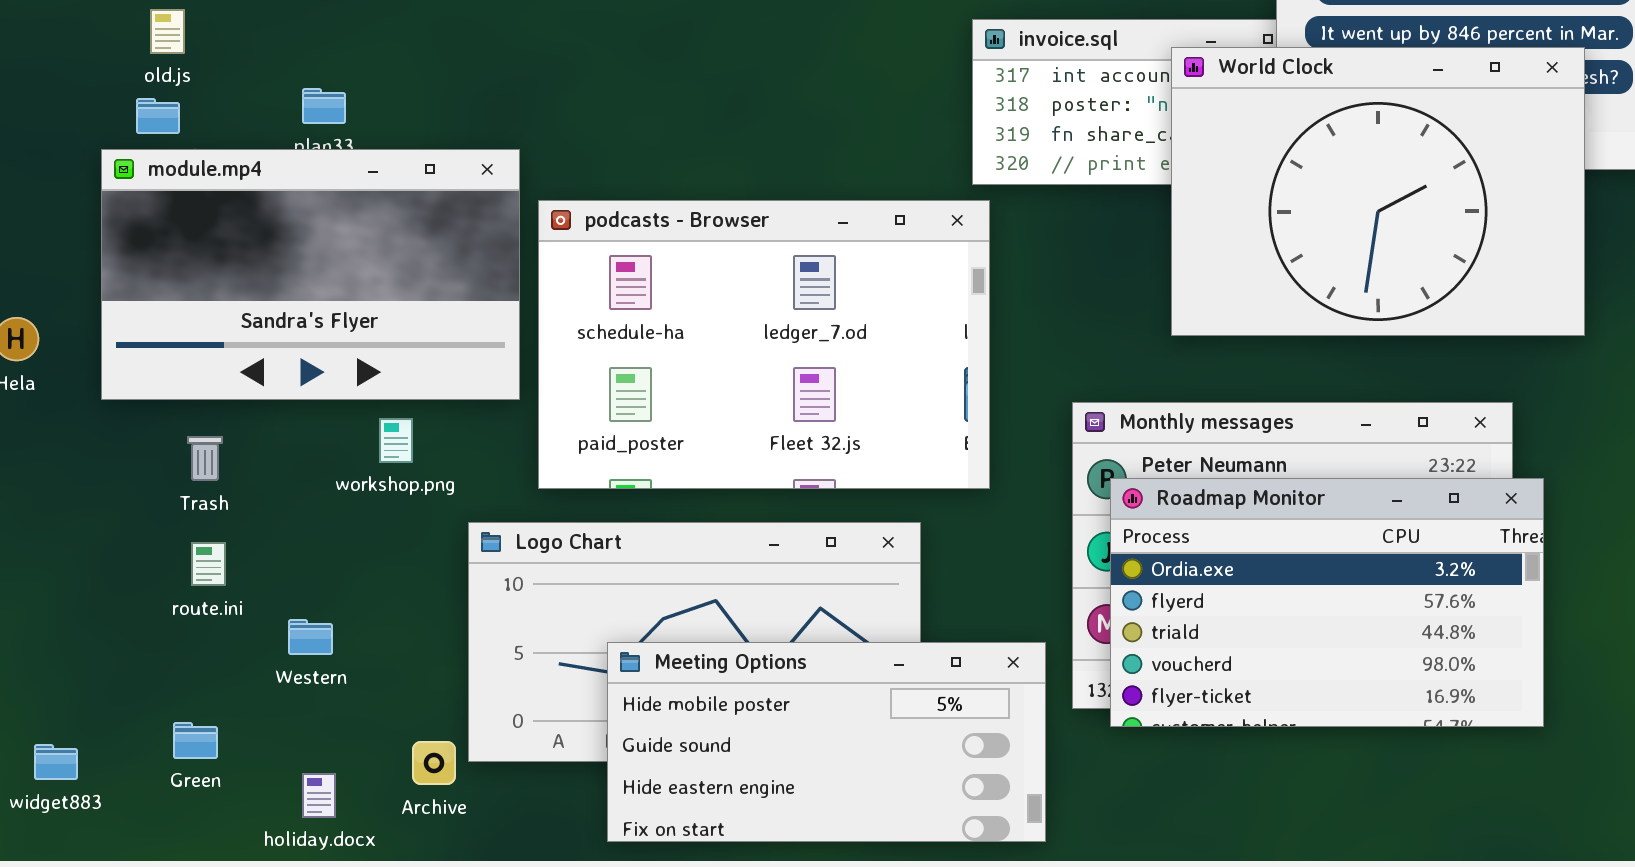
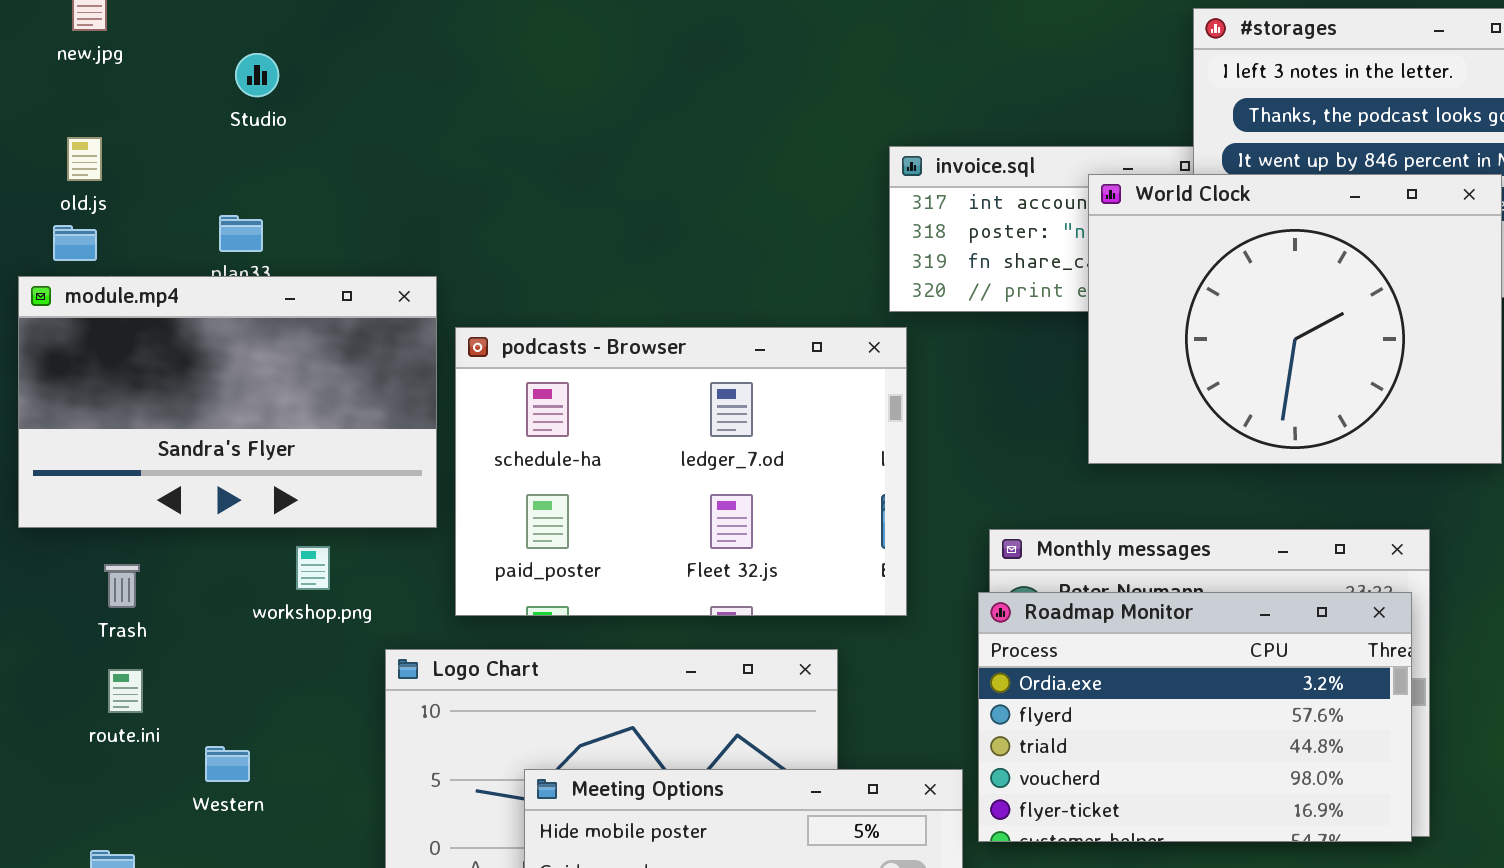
Roadmap Monitor: [1110,478,1544,727] -> [978,592,1412,842], moved

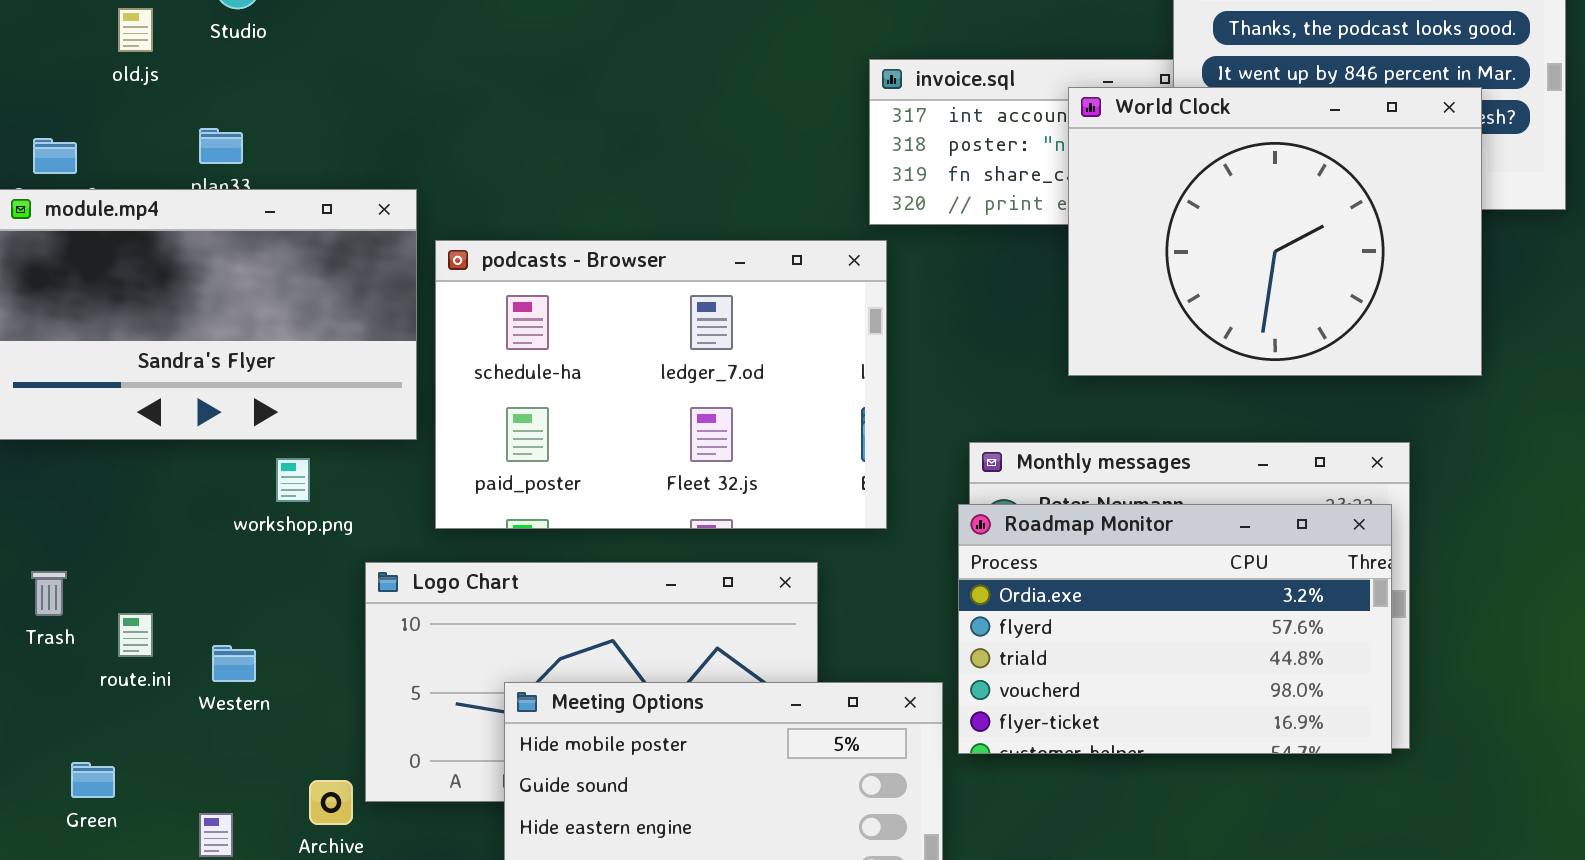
old.js: [67,137,102,181] -> [118,8,153,52], moved
Trash: [104,564,140,608] -> [31,571,67,616], moved
route.ini: [108,669,143,713] -> [118,613,153,657], moved
Western: [205,746,250,782] -> [212,645,256,682], moved

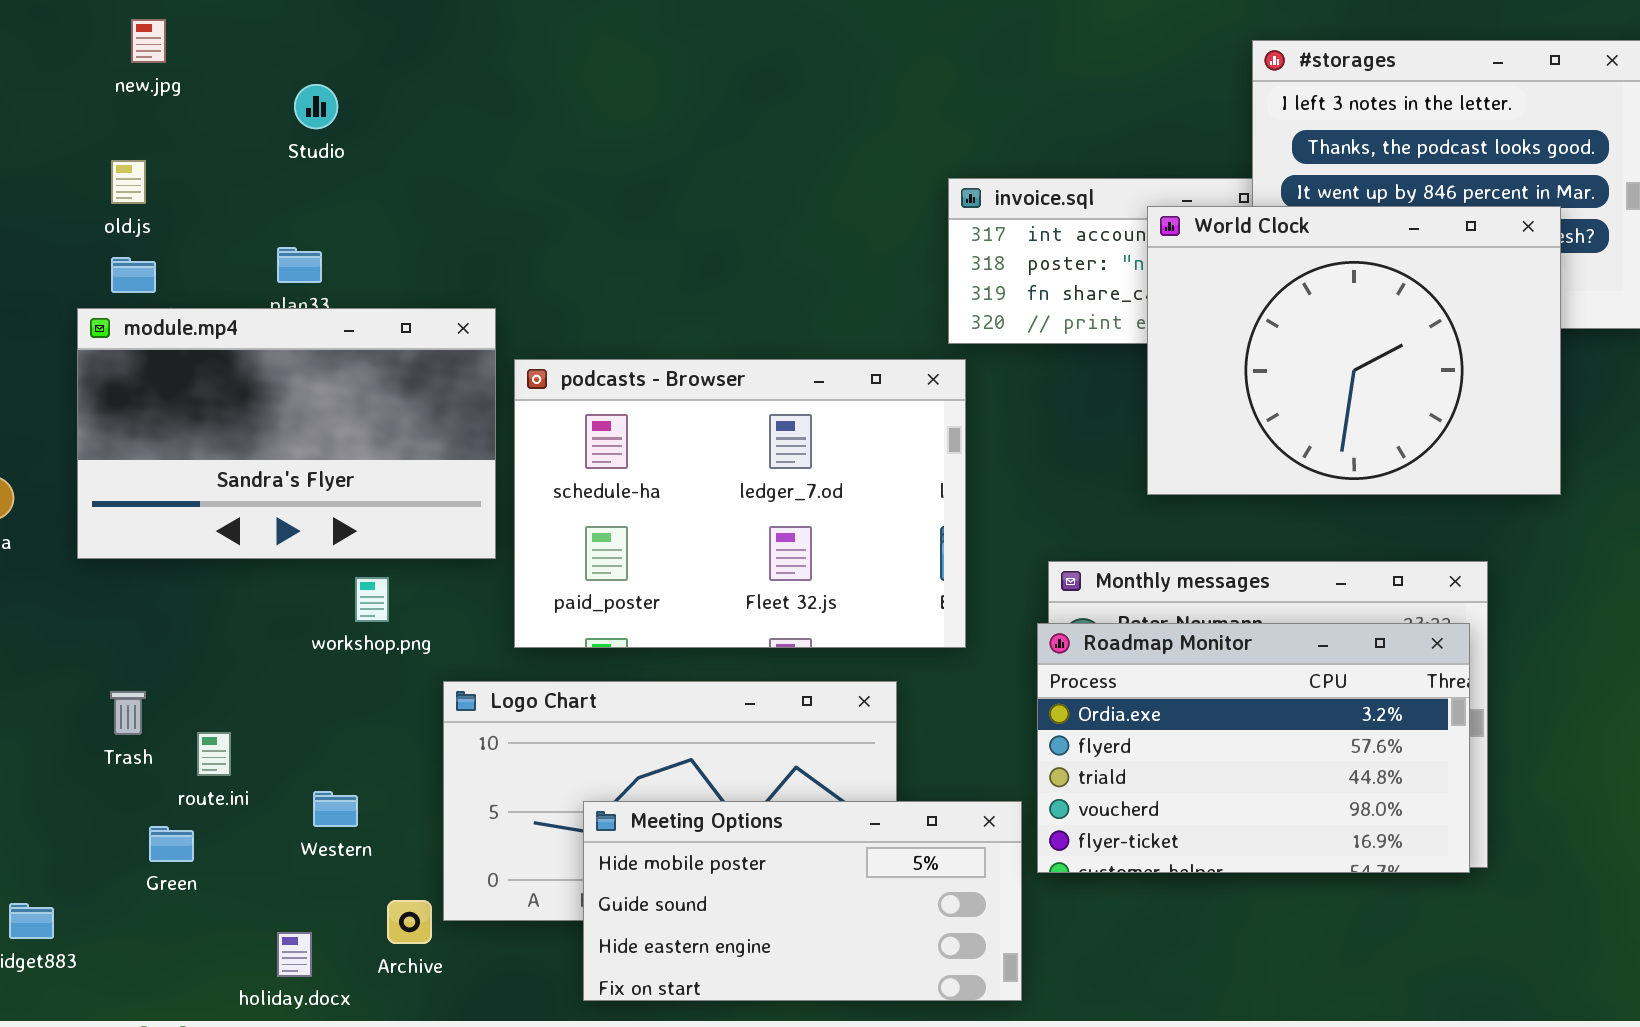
old.js: [118,8,153,52] -> [111,160,146,204], moved
Western: [212,645,256,682] -> [313,791,358,827], moved
Green: [71,762,115,798] -> [149,826,194,862], moved

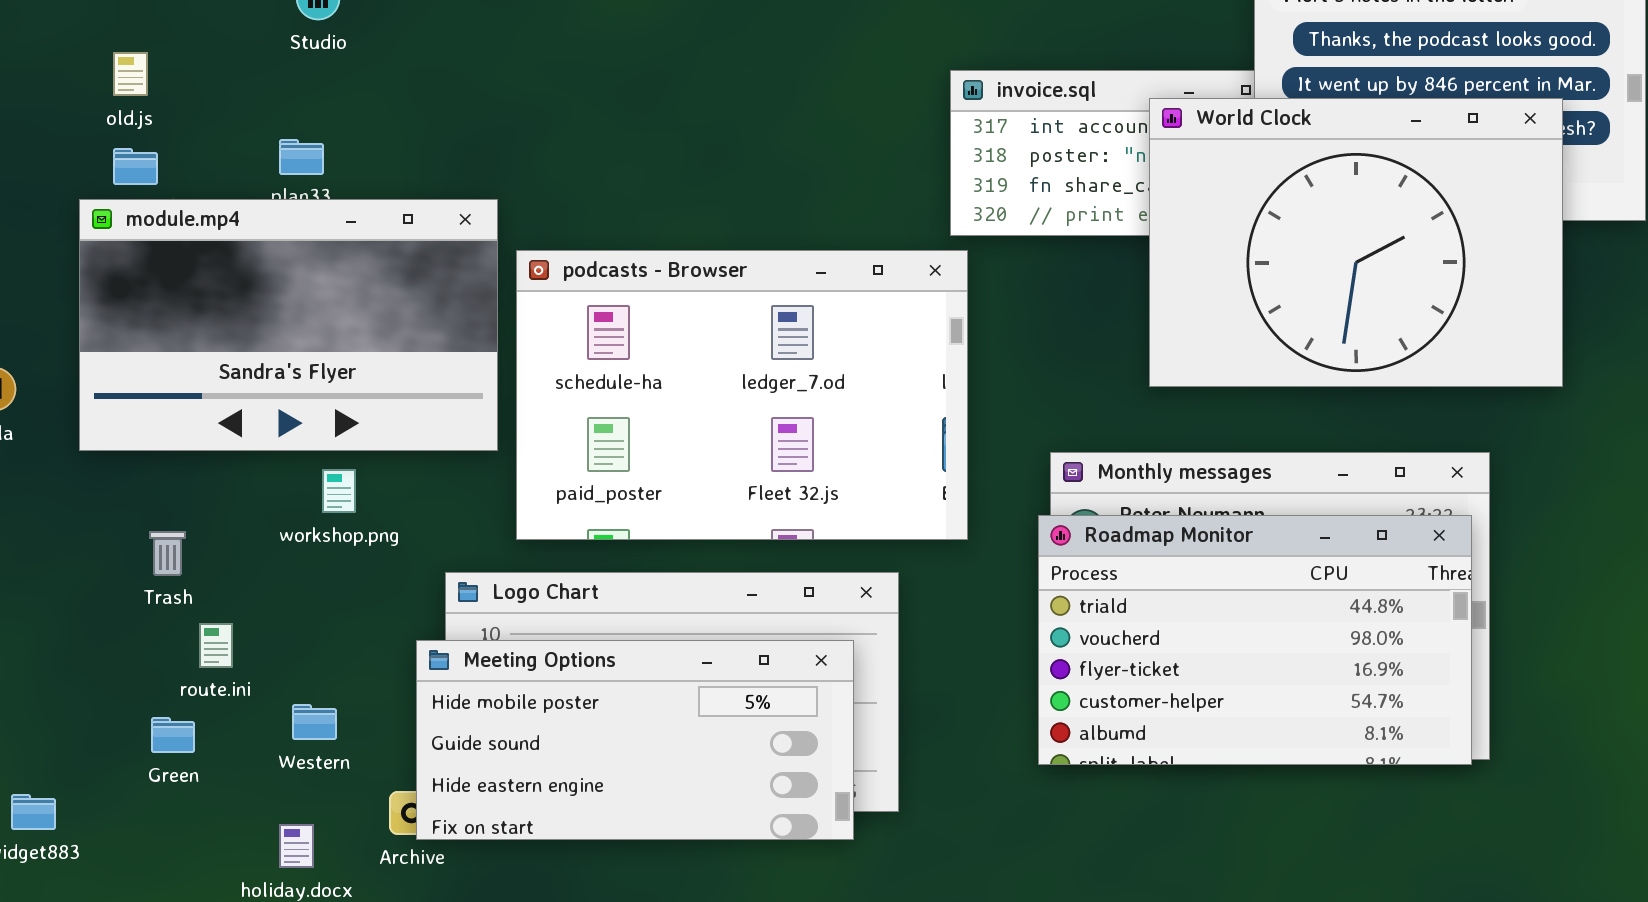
workshop.png: [355,577,389,622] -> [322,469,356,513], moved
Roadmap Monitor: [1037,623,1470,873] -> [1038,515,1472,765], scrolled down 2 rows
Trash: [110,691,146,735] -> [149,531,186,576], moved
Western: [313,791,358,827] -> [292,704,337,740], moved
Meeting Options: [583,801,1022,1001] -> [416,640,854,840], moved

